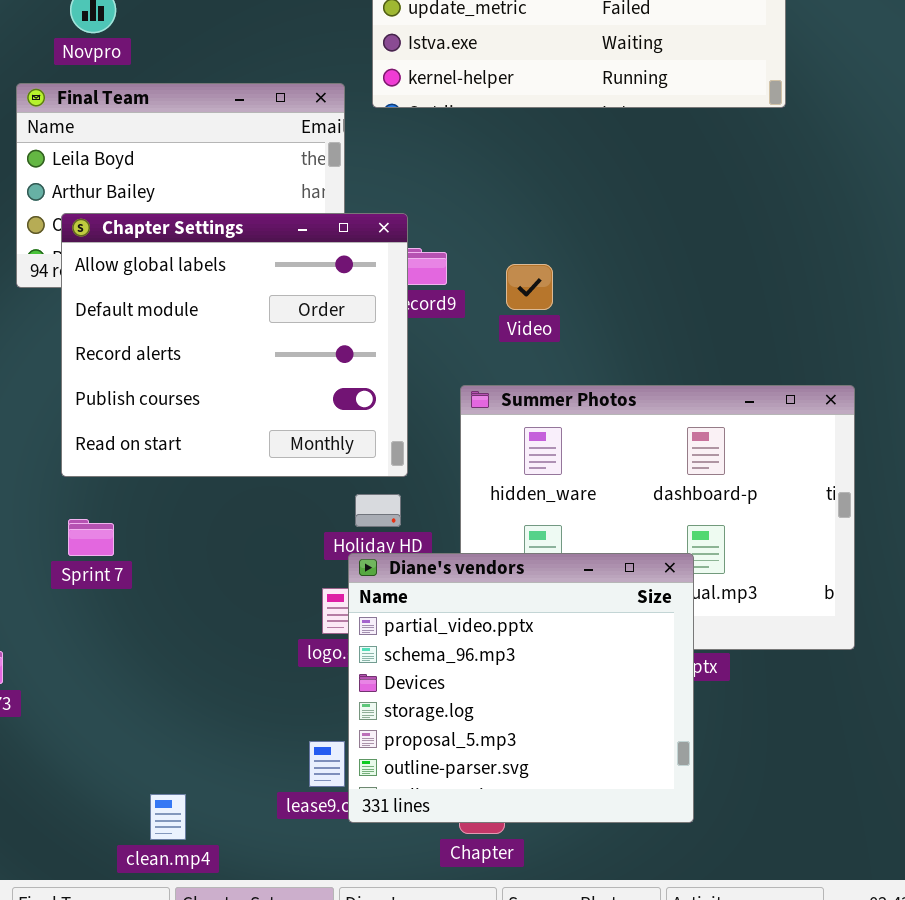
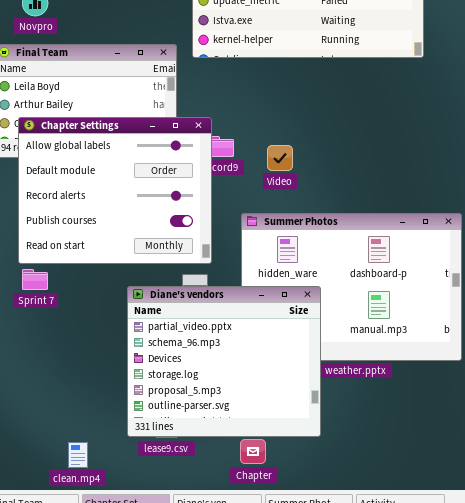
Sprint 7: [68,519,114,556] -> [22,269,48,290], moved
Diane's vendors: [348,553,694,823] -> [127,286,321,437], moved

